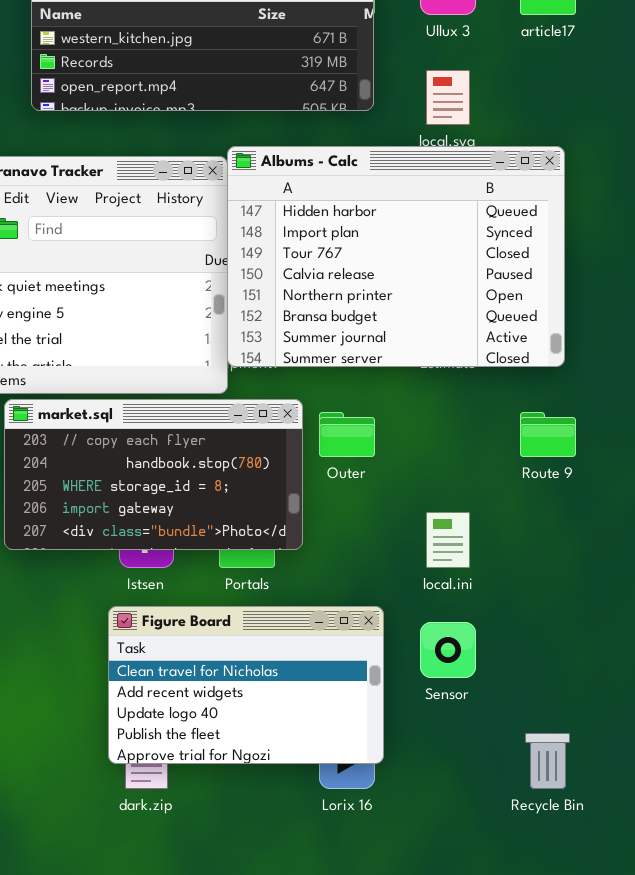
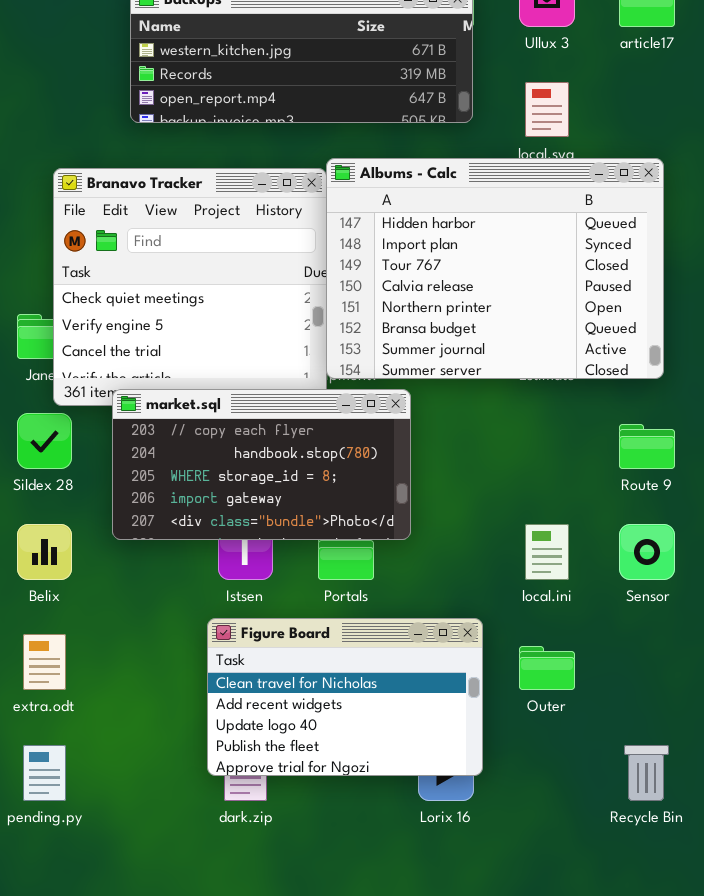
market.sql: [4,399,303,550] -> [112,389,411,540], moved
Outer: [319,412,375,457] -> [519,646,575,690], moved
Sensor: [420,622,476,678] -> [619,524,675,580], moved

